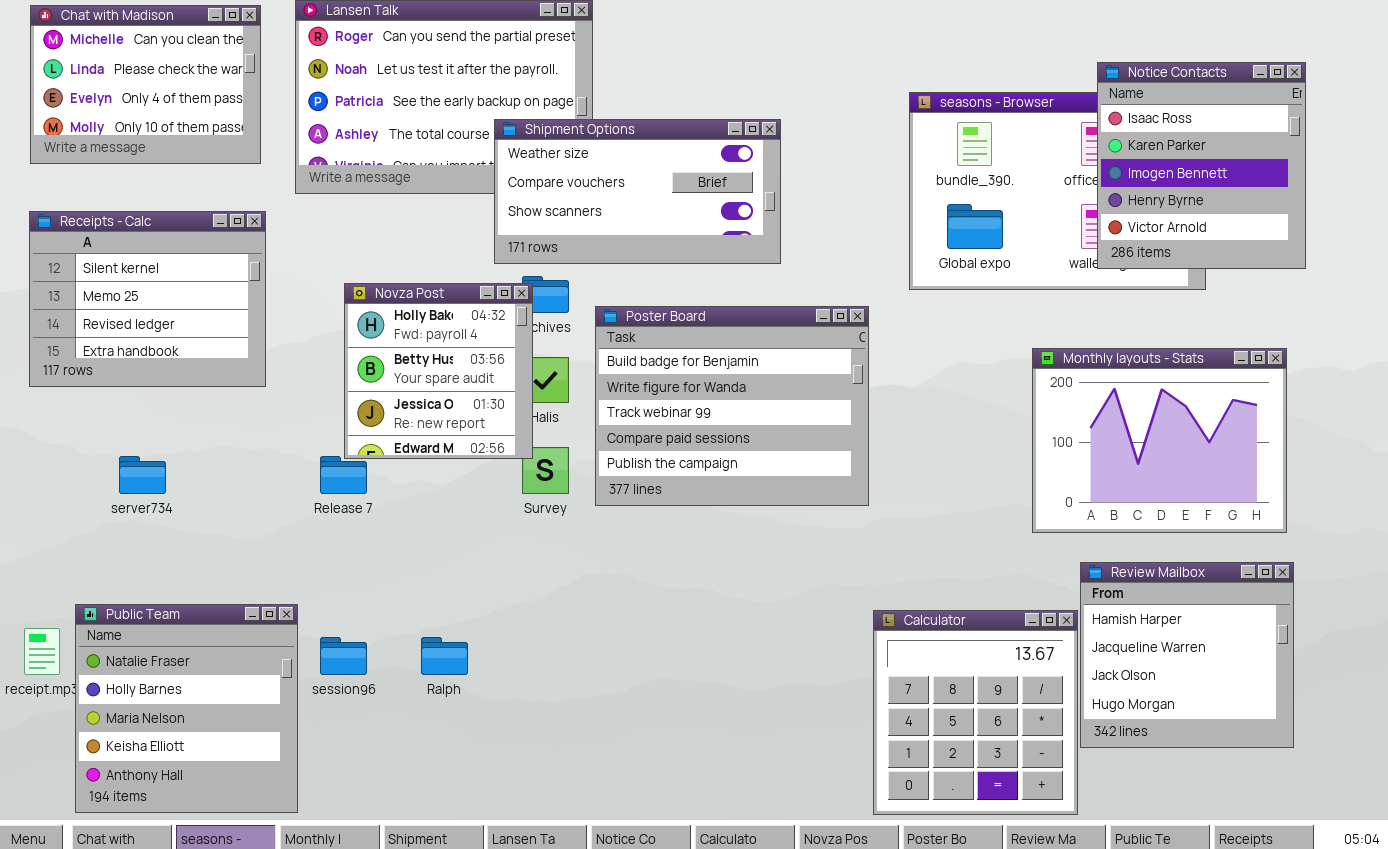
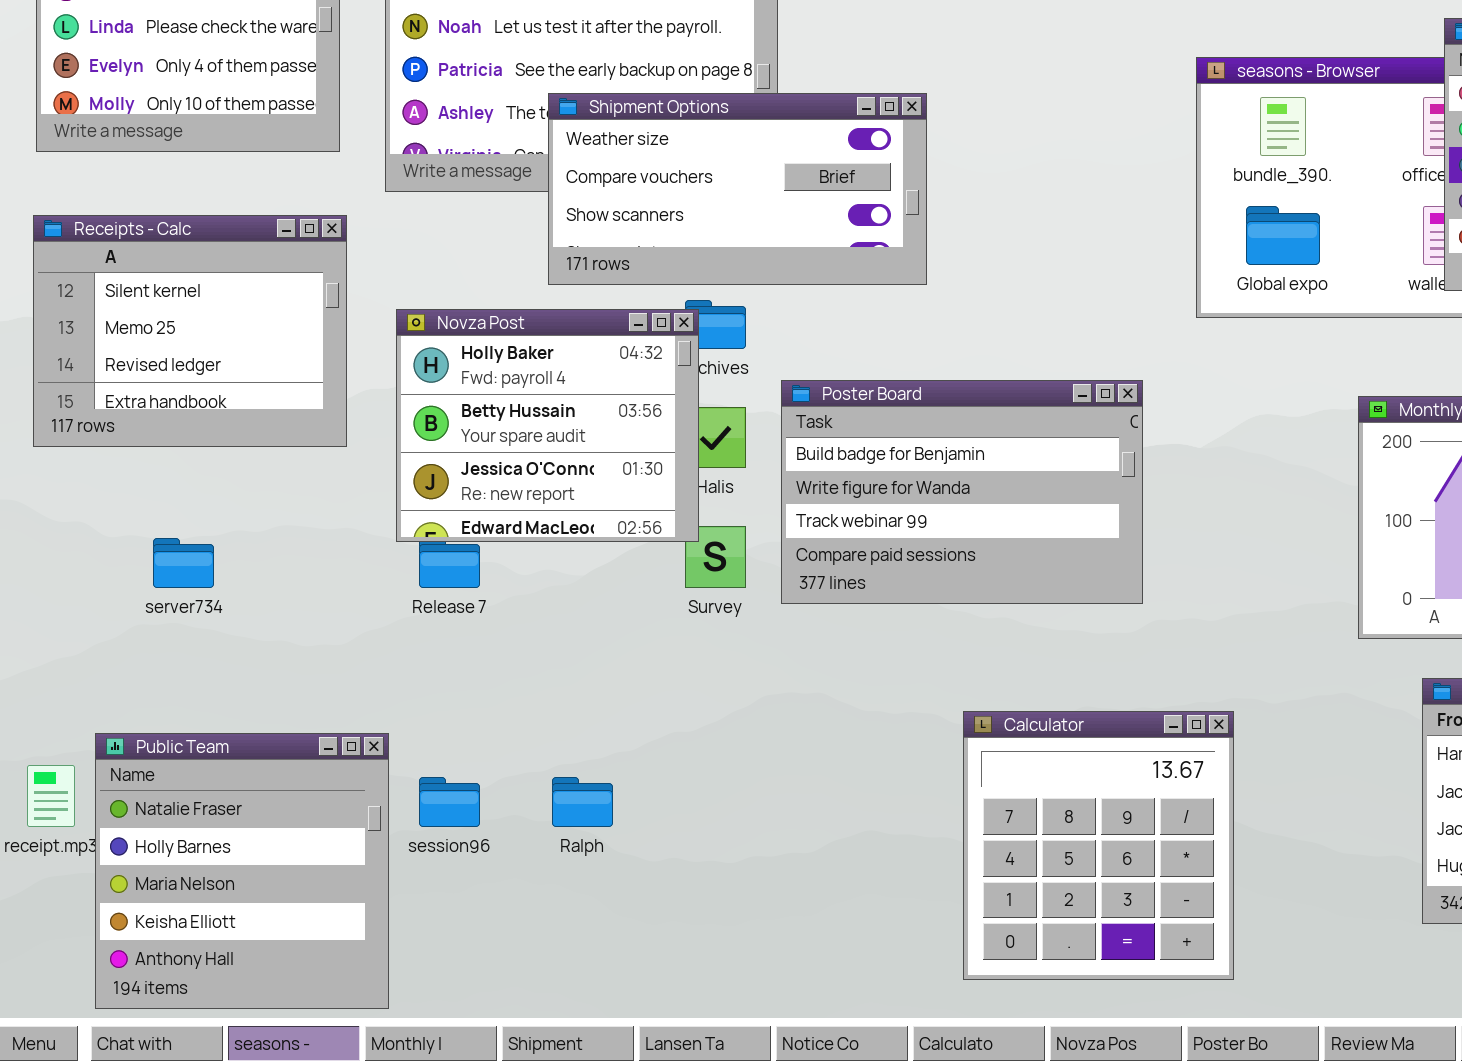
Shipment Options: [494,119,781,264] -> [548,93,927,285], moved
Novza Post: [344,283,533,459] -> [396,309,699,542], resized
Poster Board: [595,306,869,506] -> [781,380,1143,604], resized
Calculator: [873,610,1078,815] -> [963,711,1234,980], moved

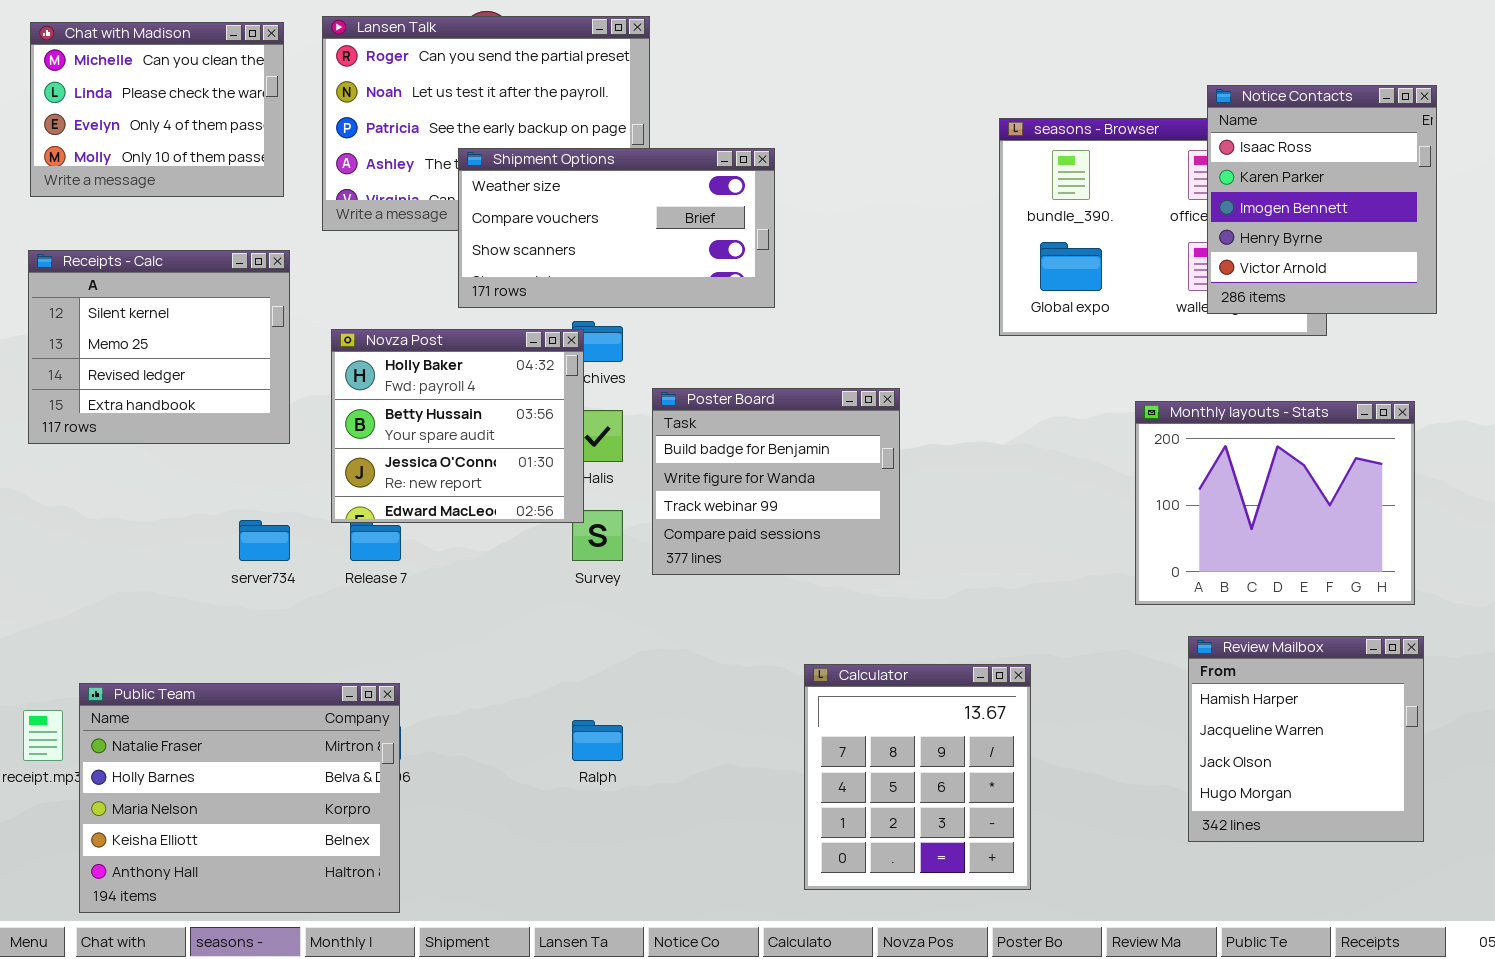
Poster Board: [781,380,1143,604] -> [652,388,900,575], resized
server734: [153,538,214,588] -> [239,520,290,561], moved
Public Team: [95,733,389,1009] -> [79,683,400,913], resized
Ralph: [552,777,613,827] -> [572,720,623,761], moved

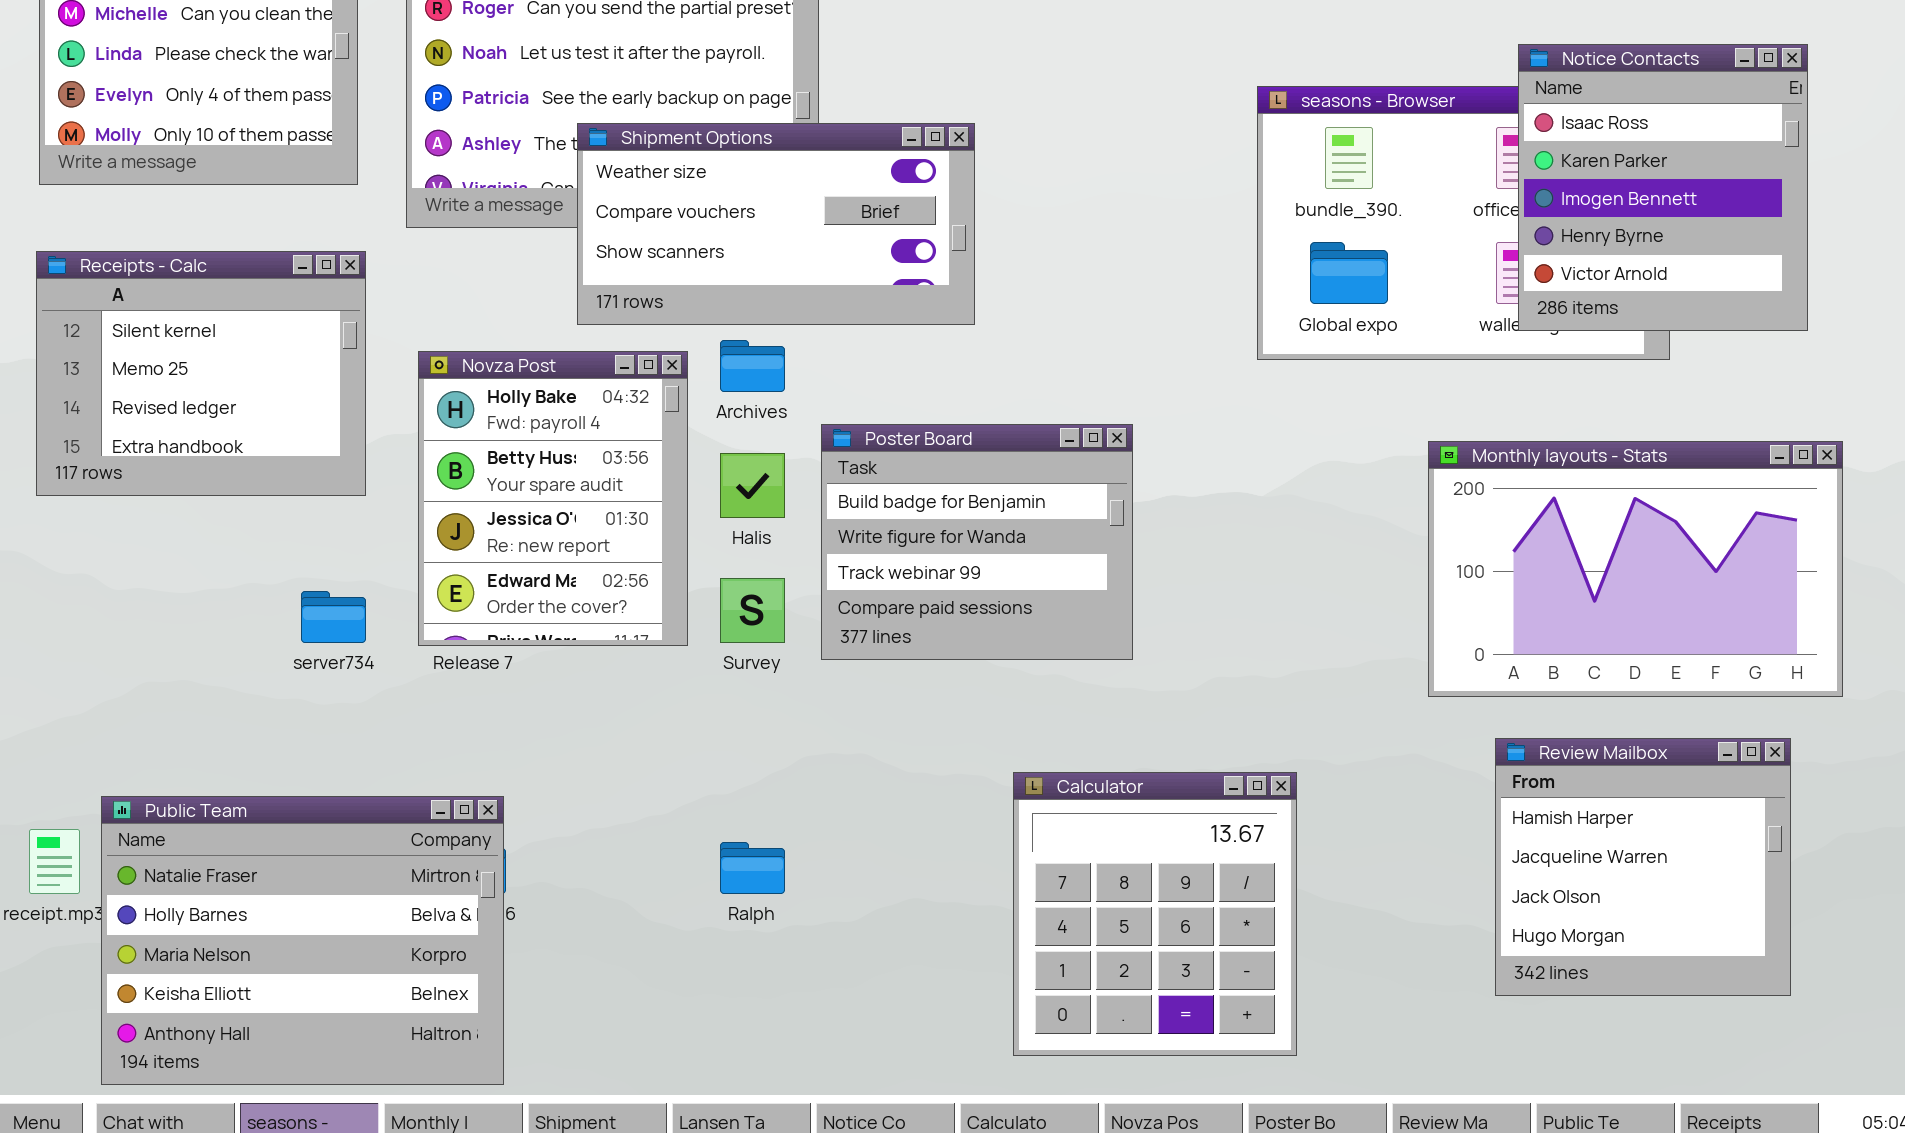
Novza Post: [331,329,584,523] -> [418,351,688,646], resized
Monthly layouts - Stats: [1135,401,1415,605] -> [1428,441,1843,697], resized

